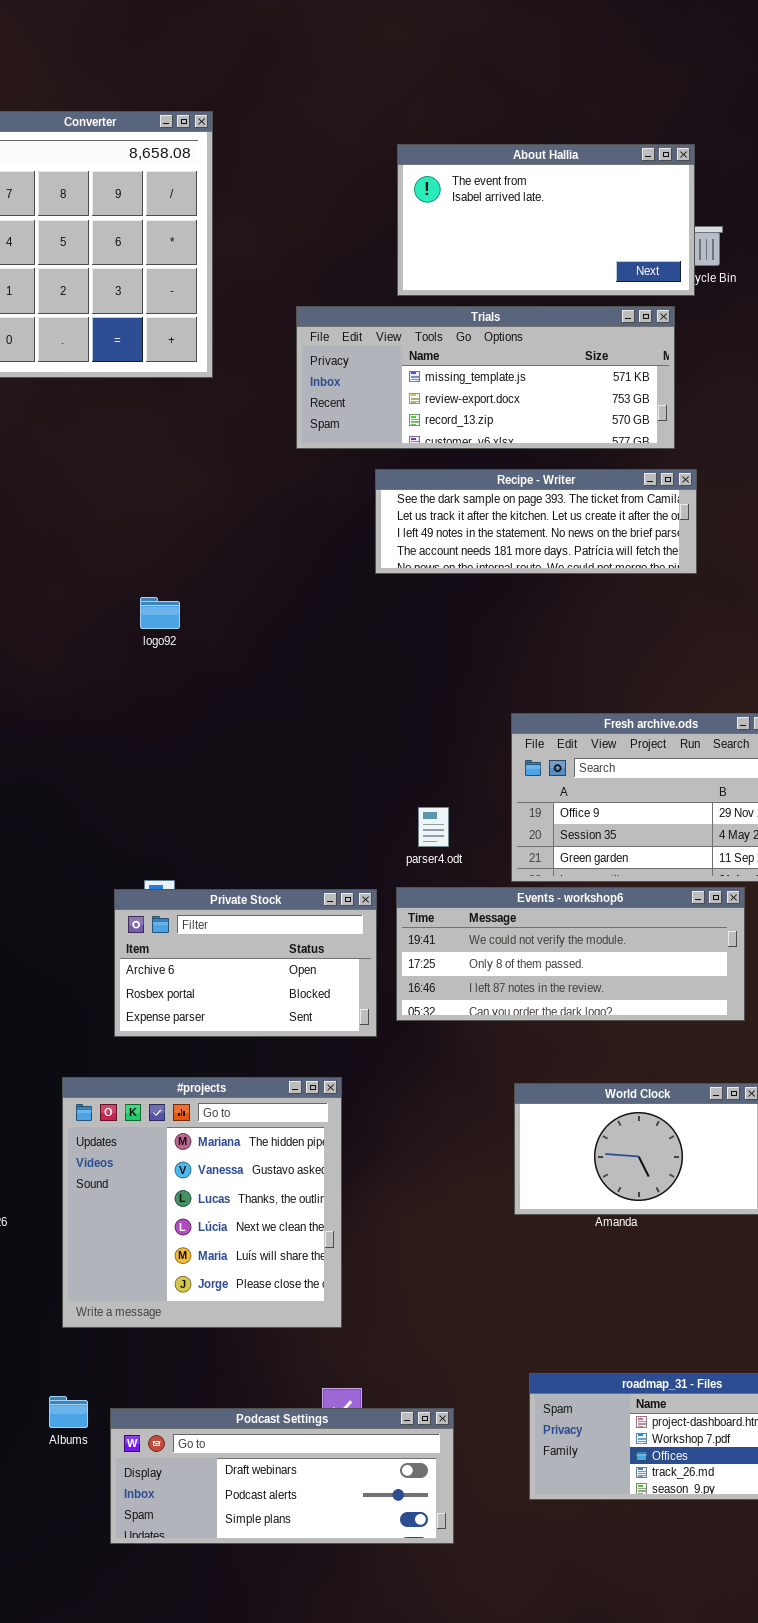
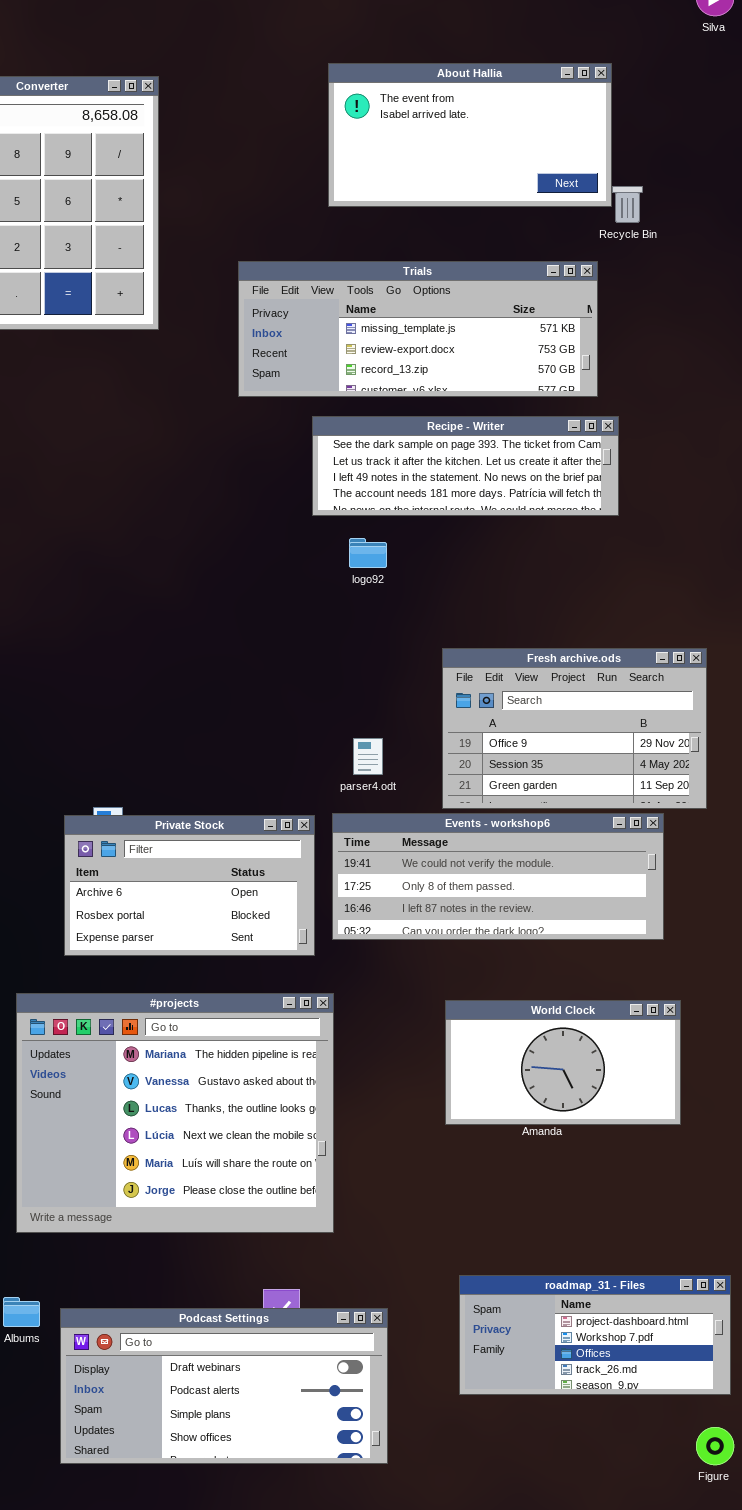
About Hallia: [397,144,695,296] -> [328,63,612,207], moved
logo92: [140,597,180,629] -> [349,538,387,568], moved
#projects: [62,1077,342,1328] -> [16,993,334,1233], resized
Podcast Settings: [110,1408,454,1544] -> [60,1308,388,1464], resized

